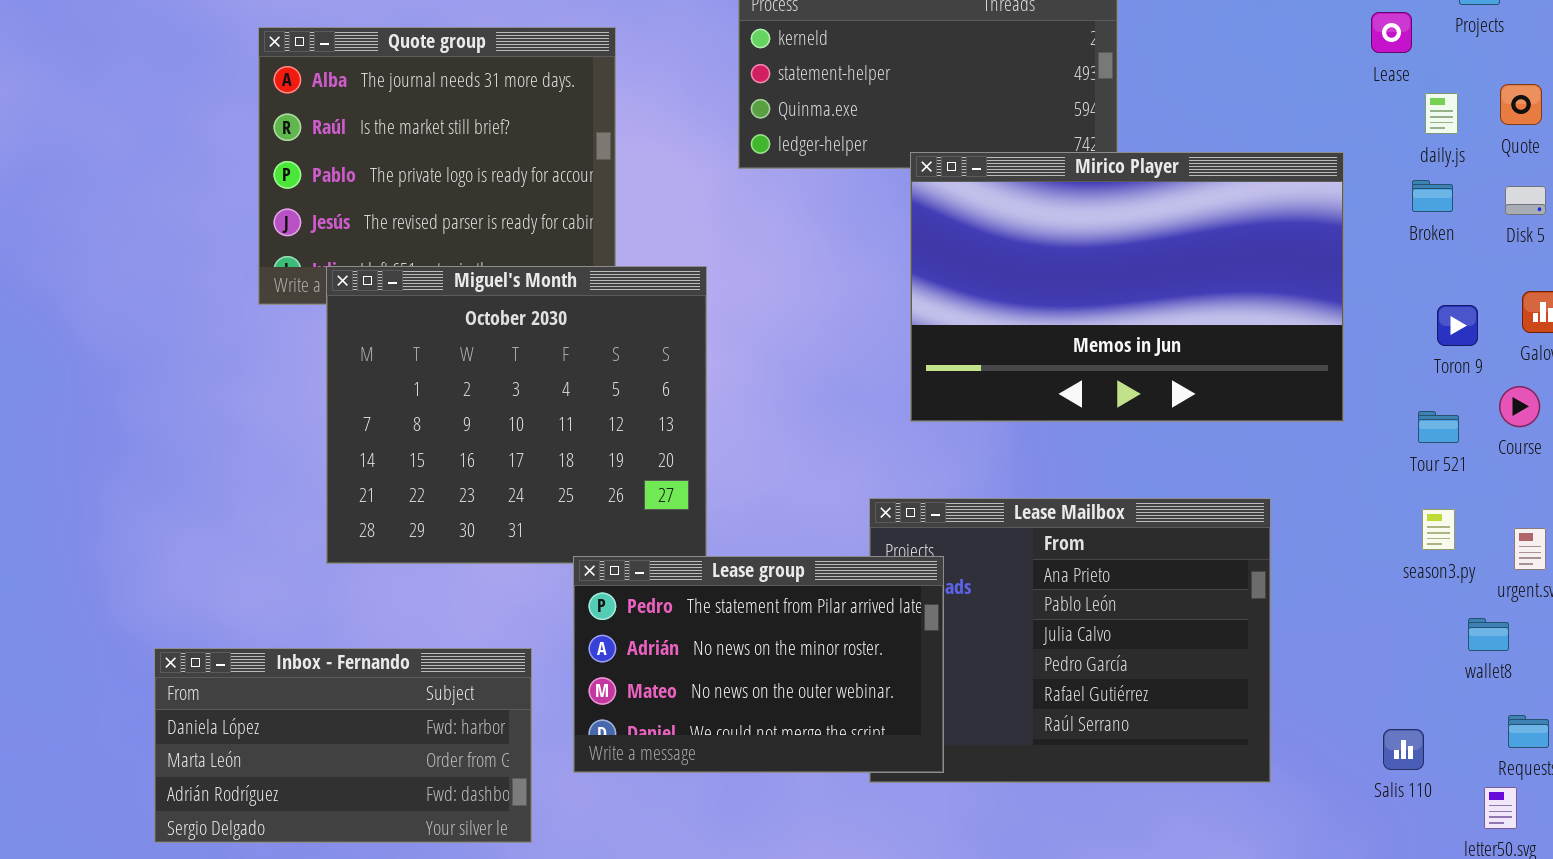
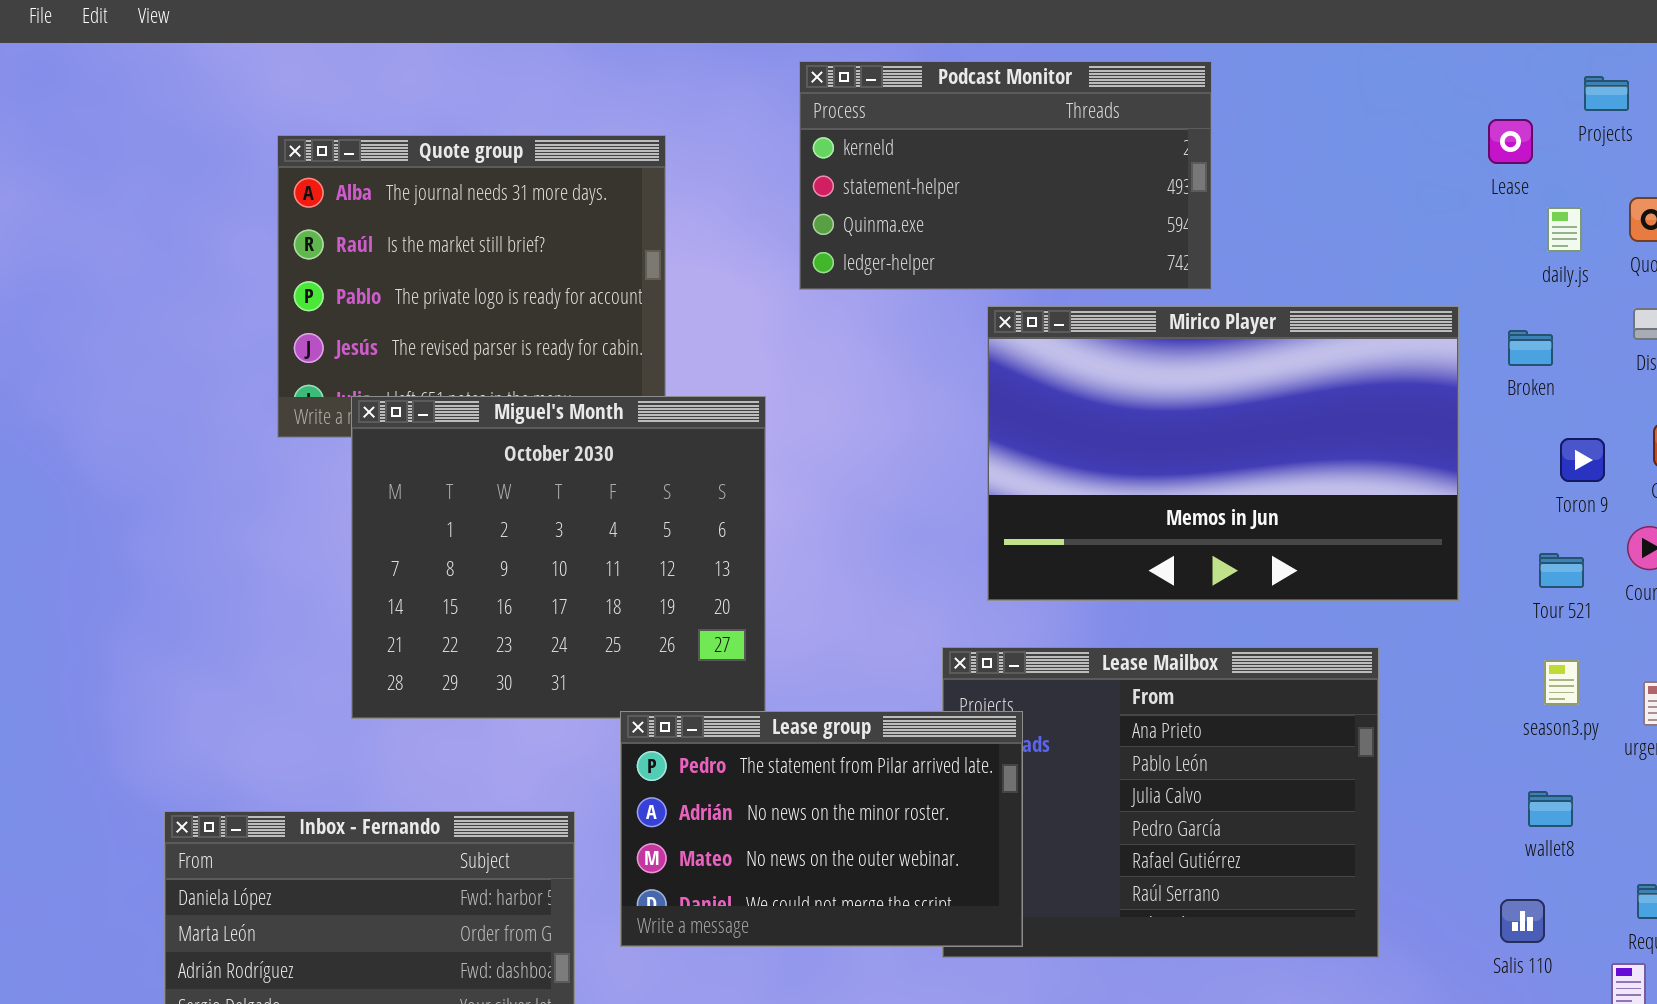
Mirico Player: [910,152,1344,422] -> [987,306,1459,601], moved
Broken: [1412,180,1453,212] -> [1508,330,1553,366], moved
wallet8: [1468,618,1509,651] -> [1528,791,1573,827], moved

